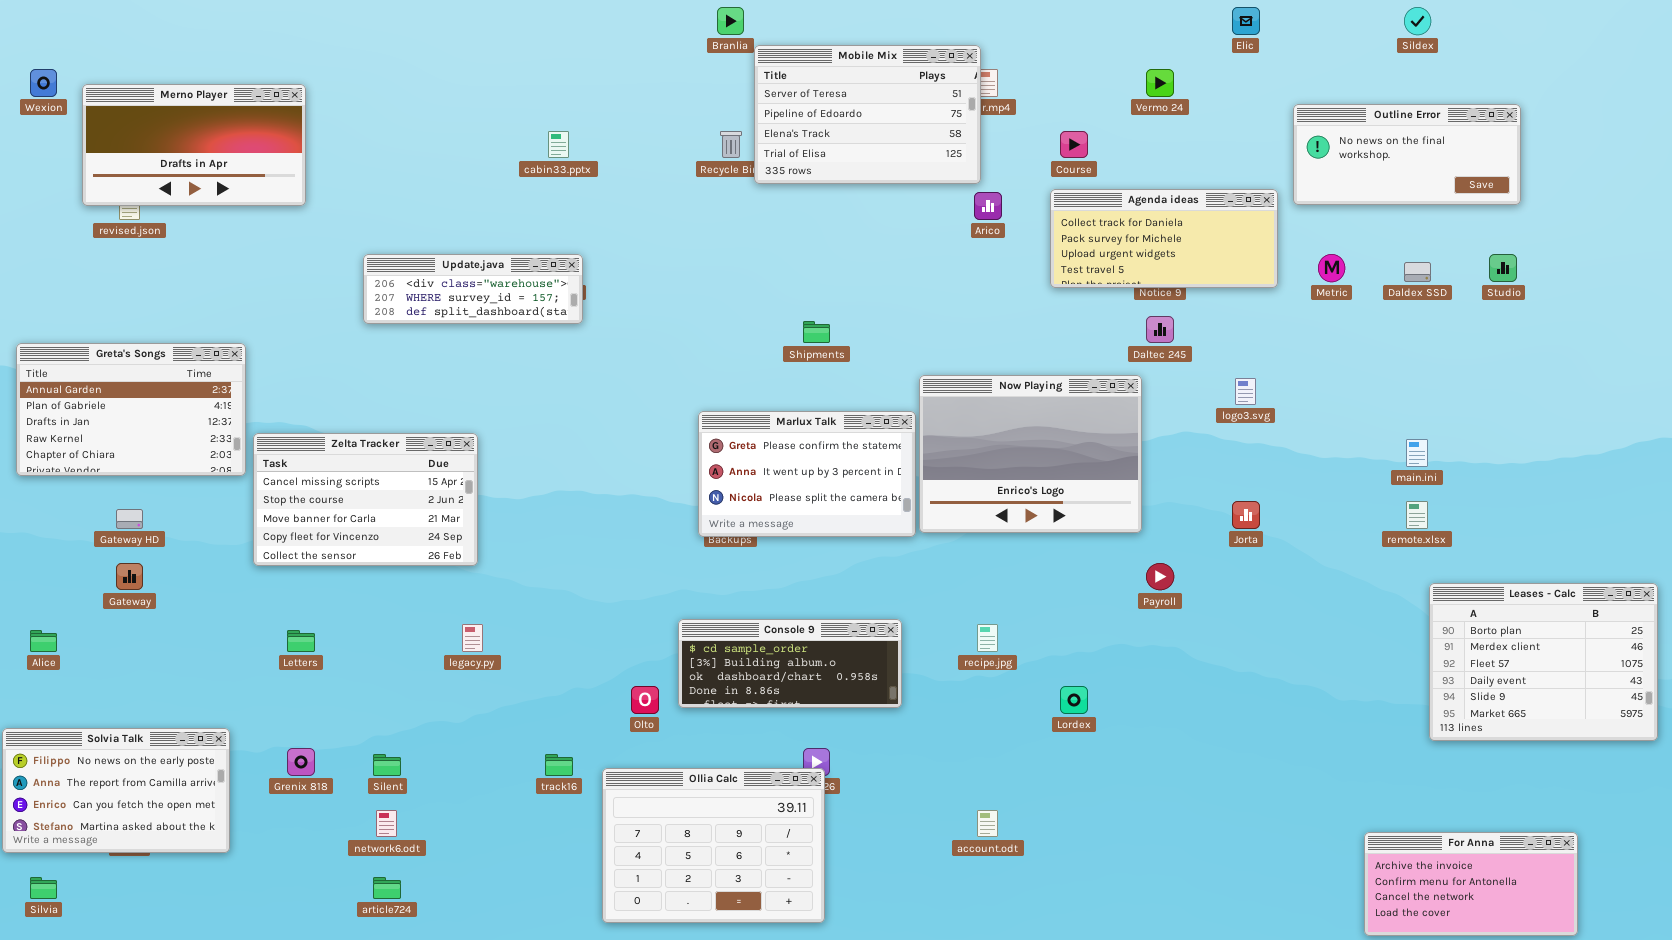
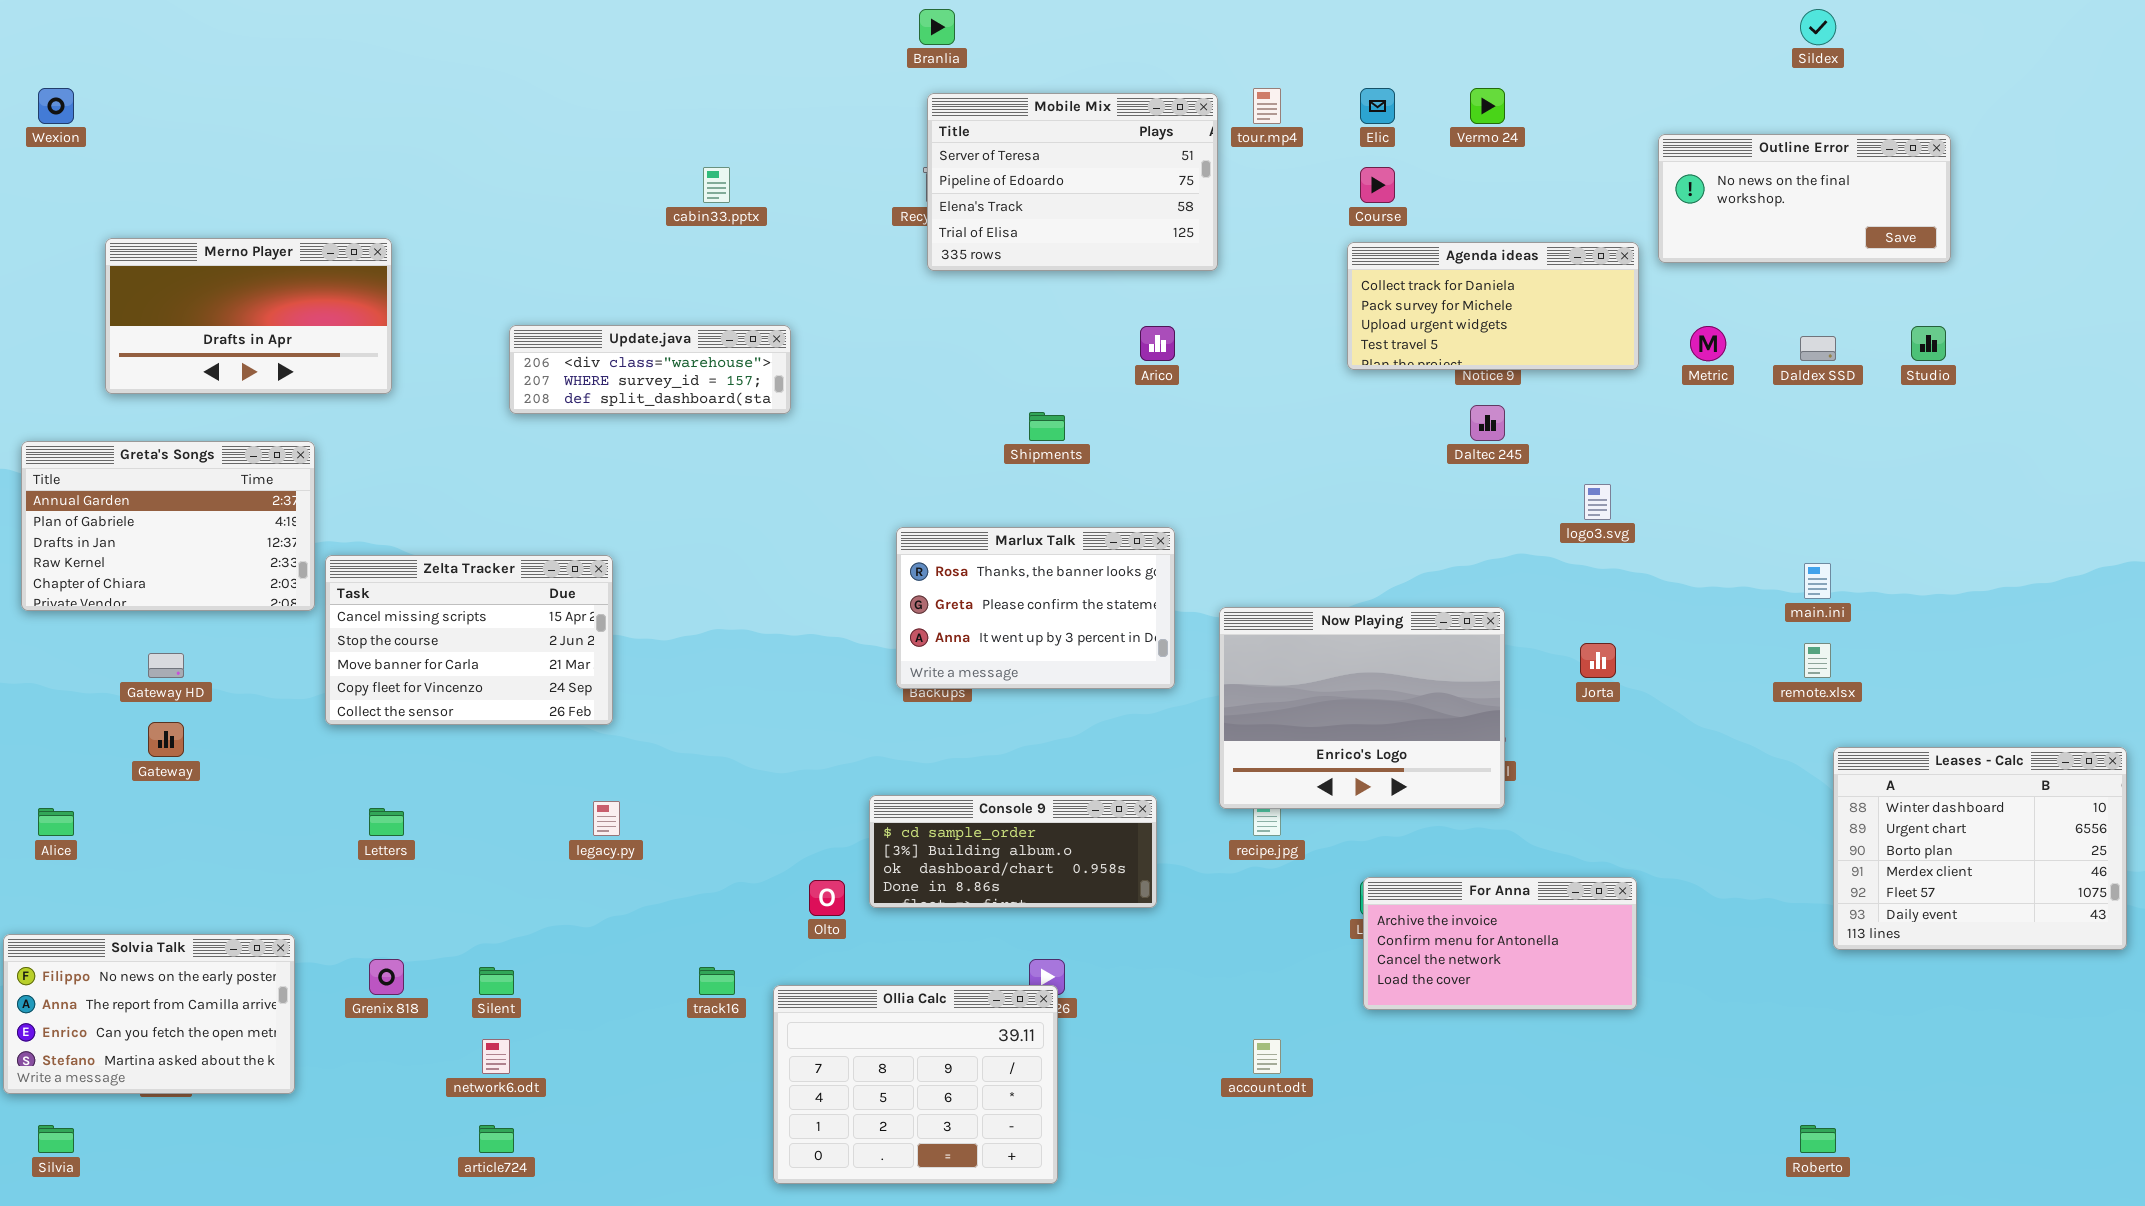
Elic: [1232,7,1260,35] -> [1360,88,1395,124], moved
Mobile Mix: [754,45,981,184] -> [927,93,1218,271], moved
Merno Player: [82,84,306,206] -> [105,238,392,394], moved
Arico: [974,192,1002,220] -> [1140,326,1175,361], moved
Update.java: [363,254,583,324] -> [509,325,791,414], moved
Now Playing: [919,375,1142,533] -> [1219,607,1505,809], moved
Marlux Talk: [698,411,916,537] -> [896,527,1175,689], scrolled up 1 row
Leases - Calc: [1429,583,1658,741] -> [1833,747,2127,950], scrolled up 2 rows
For Anna: [1364,832,1578,936] -> [1363,877,1637,1010], moved

